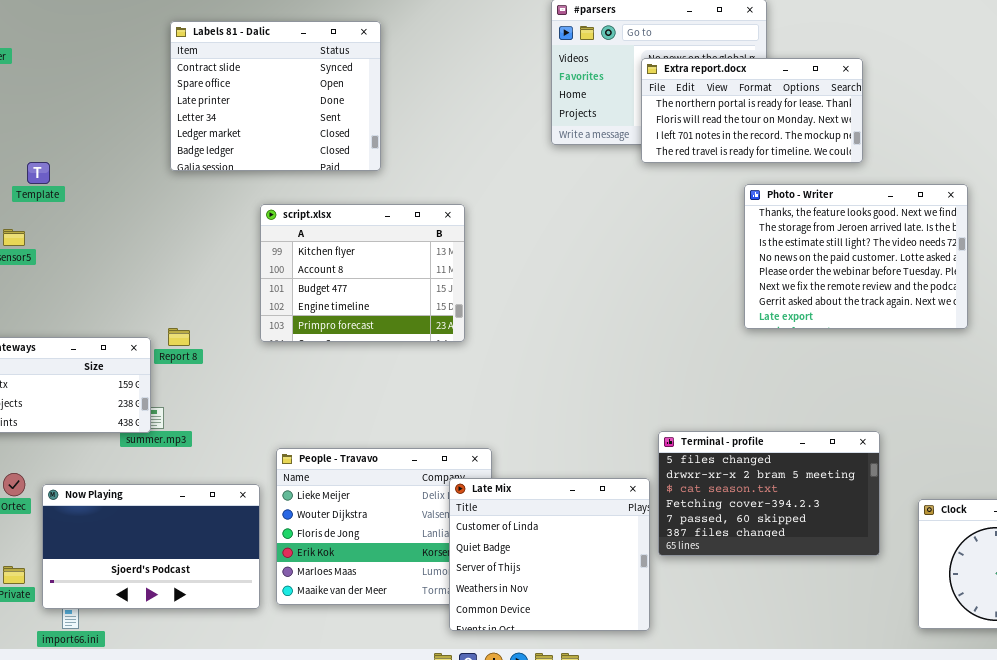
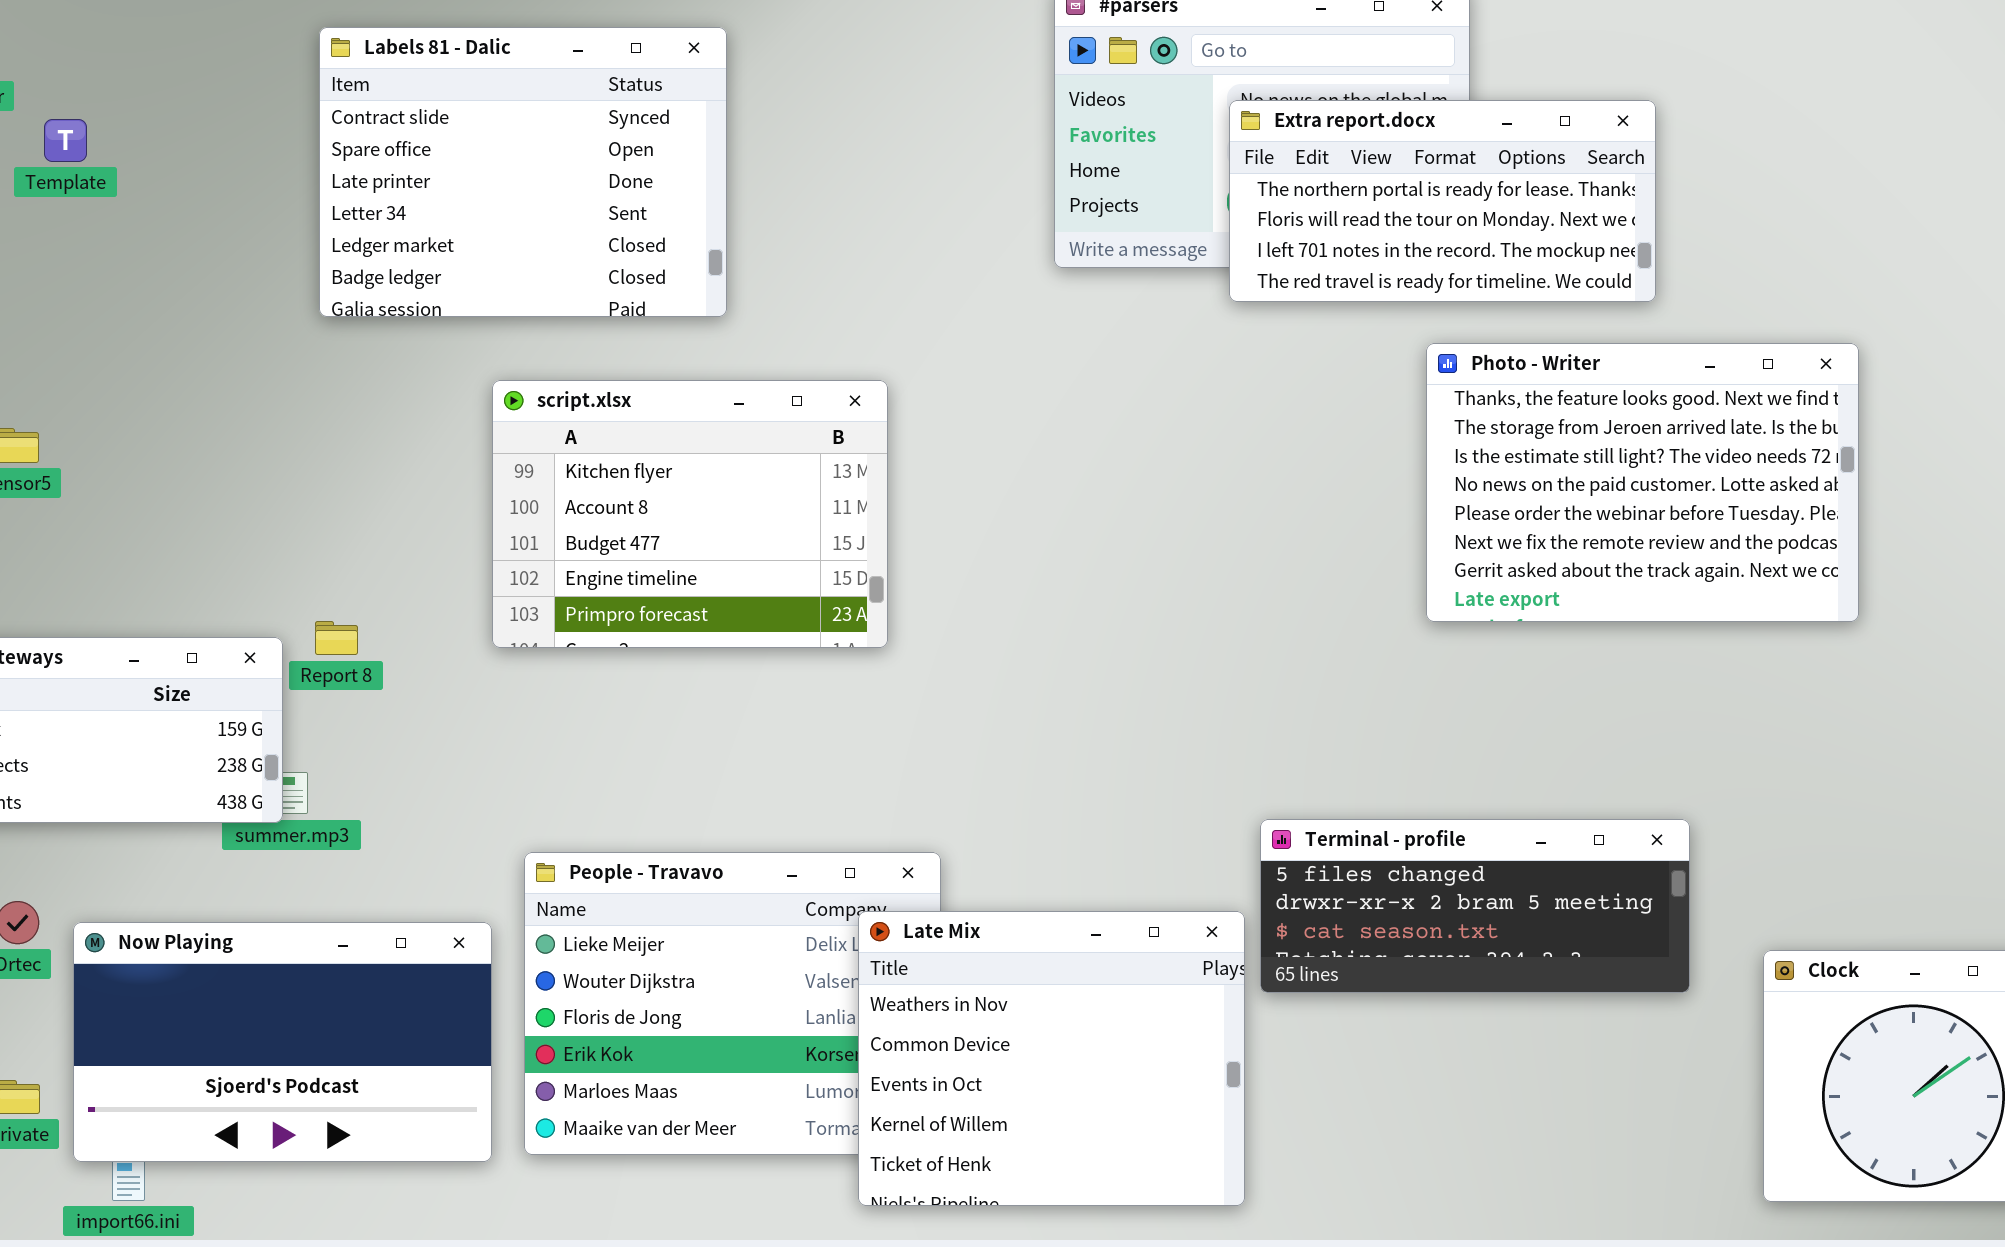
Template: [27,162,50,184] -> [44,119,87,162], moved
Terminal - profile: [658,431,880,556] -> [1260,819,1690,993], resized
Late Mix: [449,478,650,631] -> [858,911,1245,1206], scrolled down 3 rows

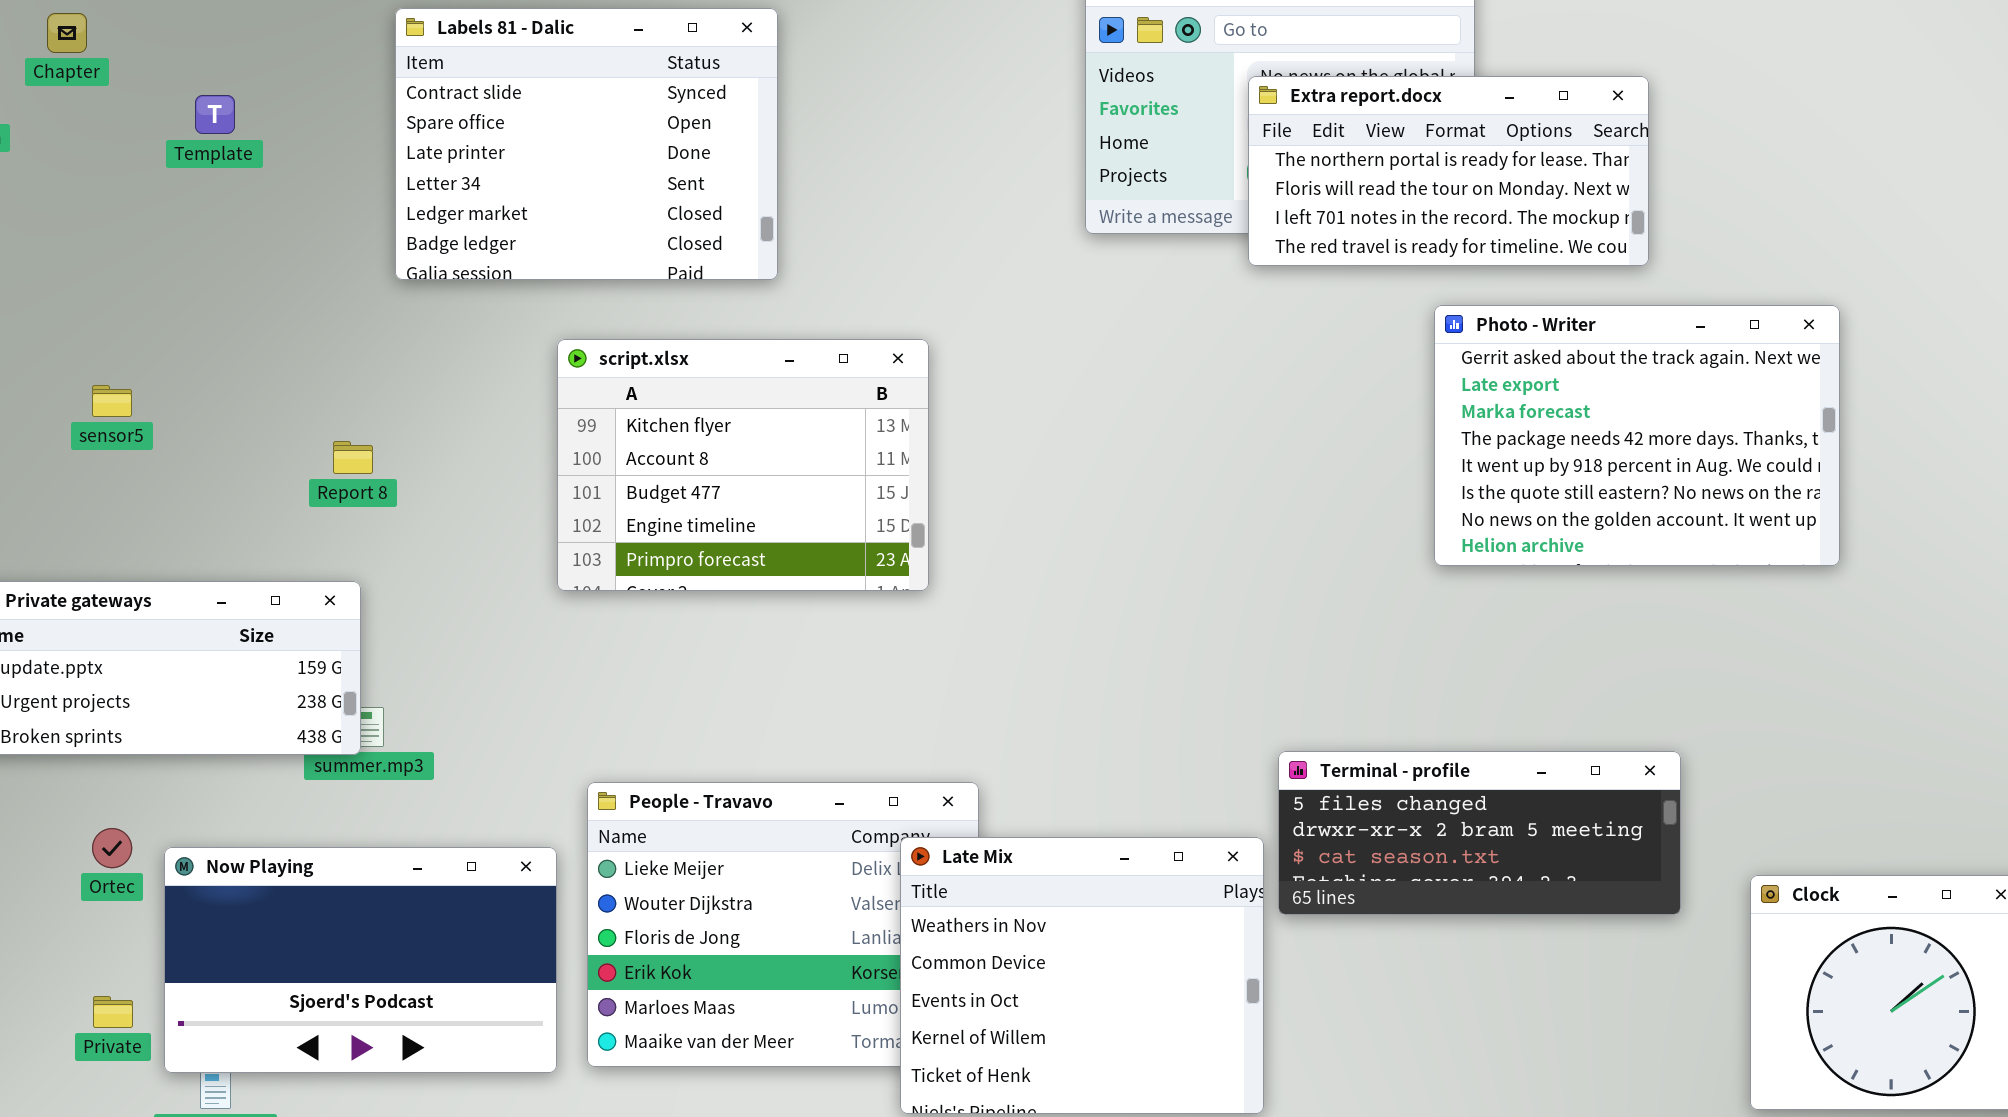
Template: [44,119,87,162] -> [195,95,235,134], moved
Photo - Writer: [1426,343,1859,622] -> [1434,305,1840,566], scrolled down 6 rows
Report 8: [315,621,358,655] -> [333,441,373,474], moved

